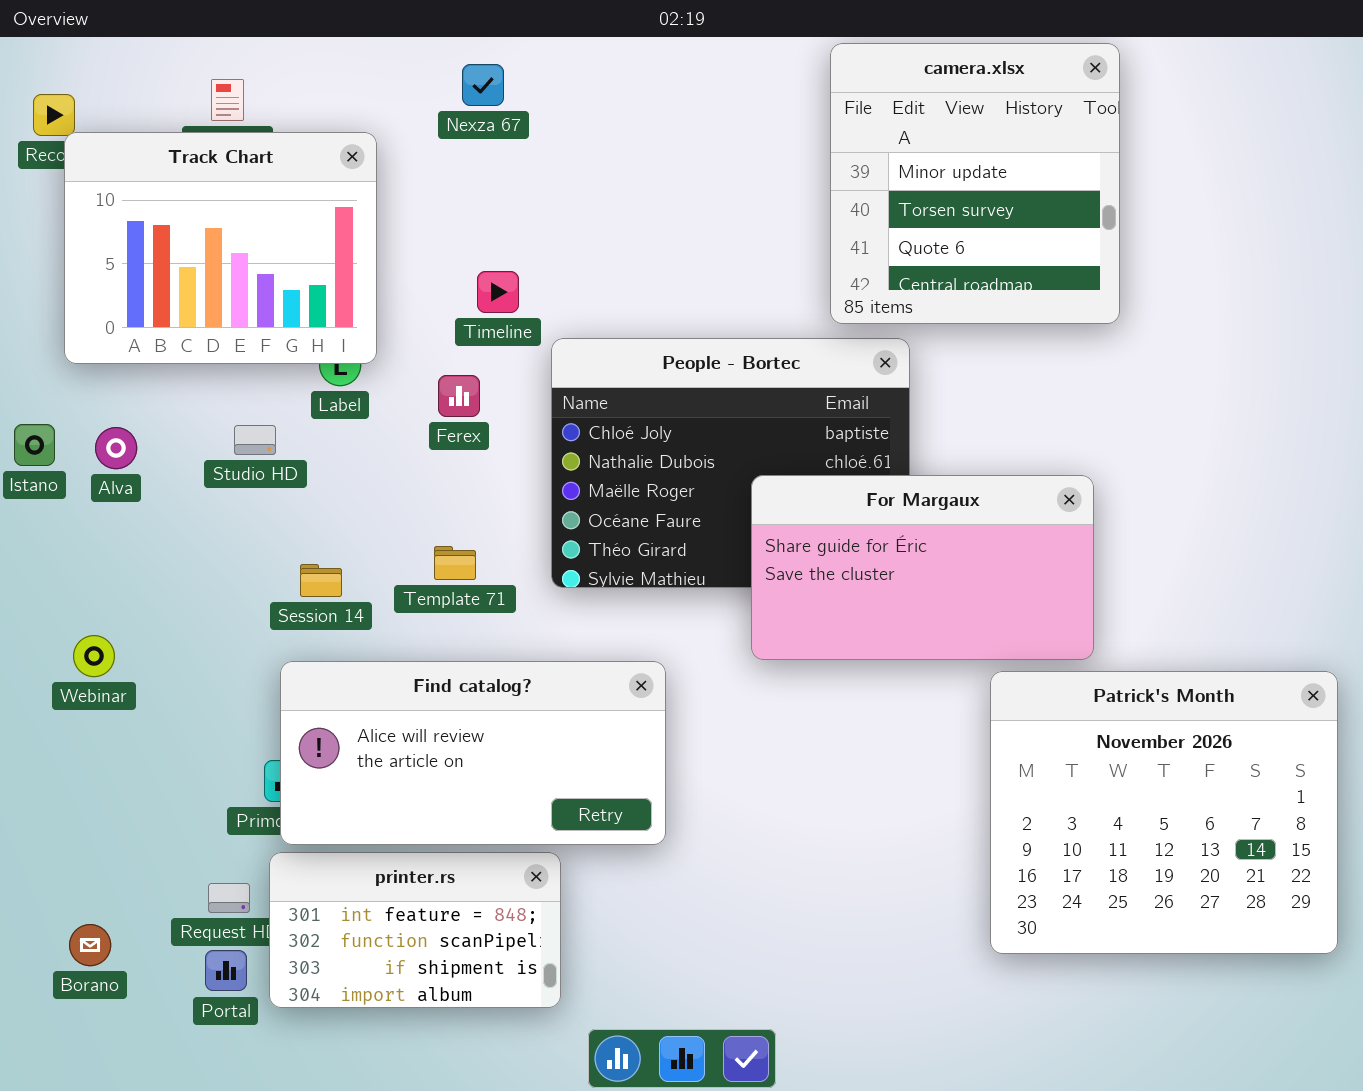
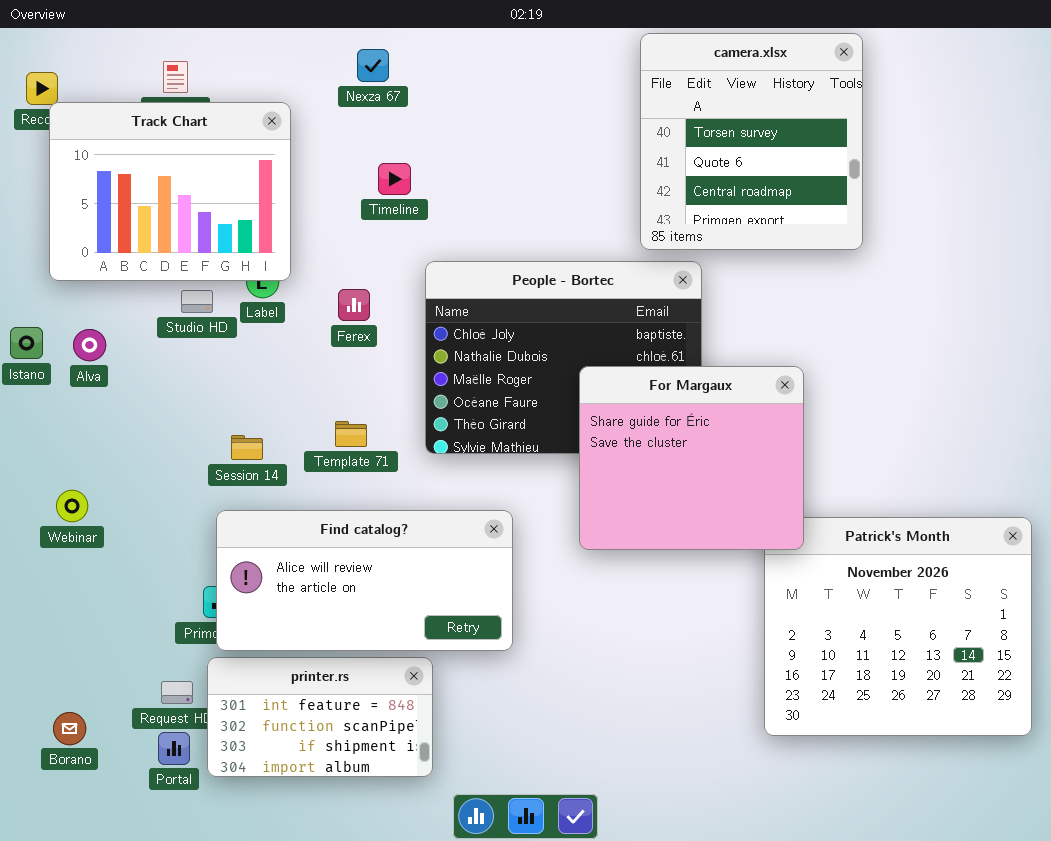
camera.xlsx: [830,43,1120,324] -> [640,33,863,250], scrolled down 1 row
Timeline: [477,271,519,313] -> [378,163,411,195], moved
Studio HD: [234,425,276,455] -> [181,290,213,313], moved
For Margaux: [751,475,1094,660] -> [579,366,804,550], resized

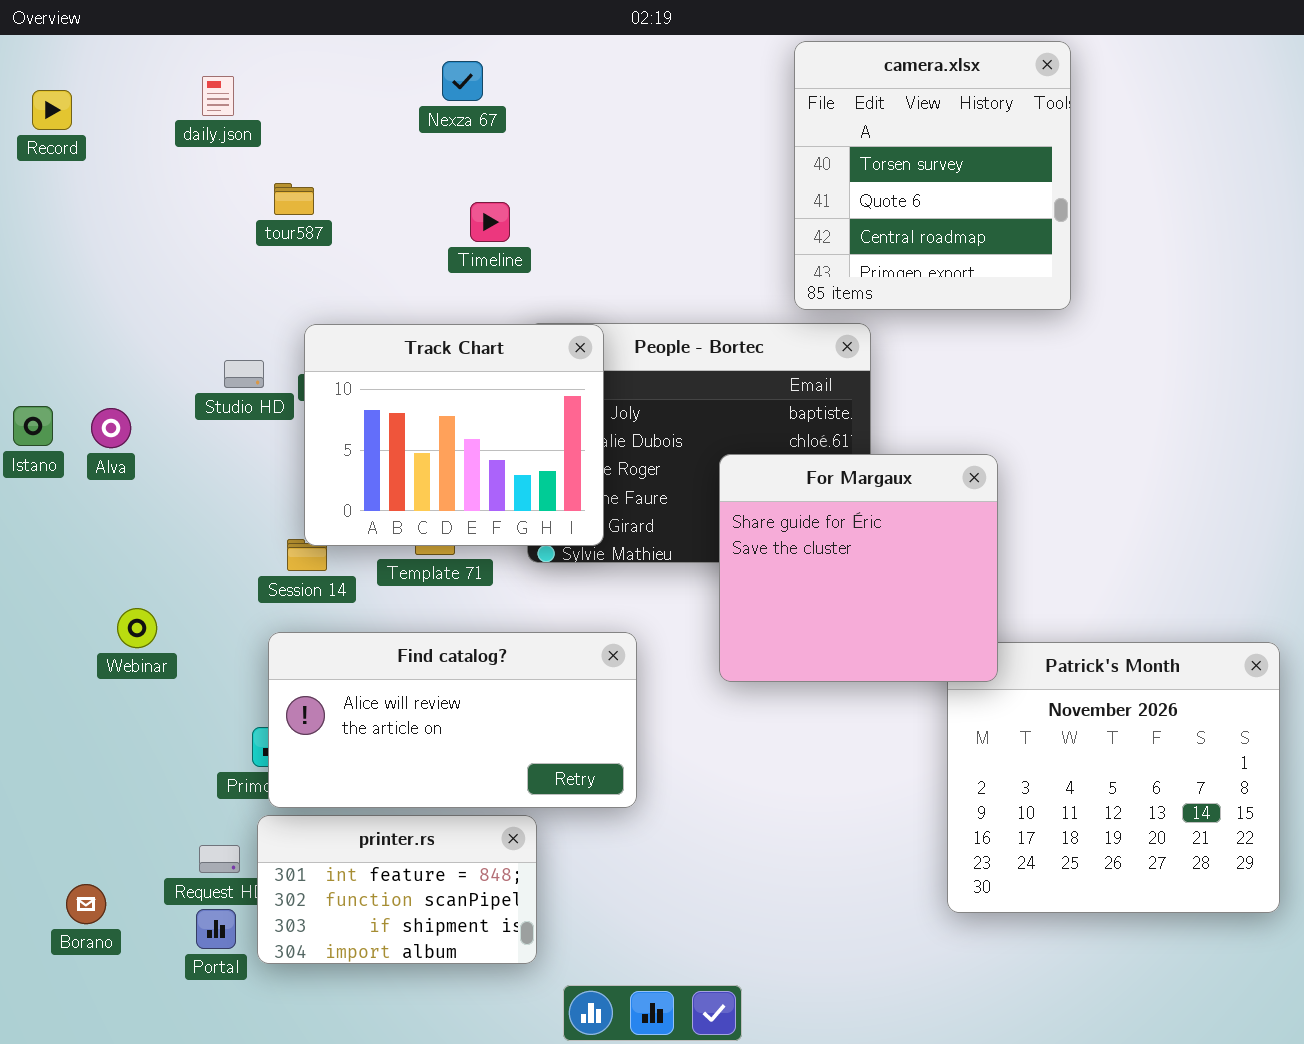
Track Chart: [49,102,291,281] -> [304,324,604,546], moved
Webinar: [56,490,88,522] -> [117,608,157,648], moved

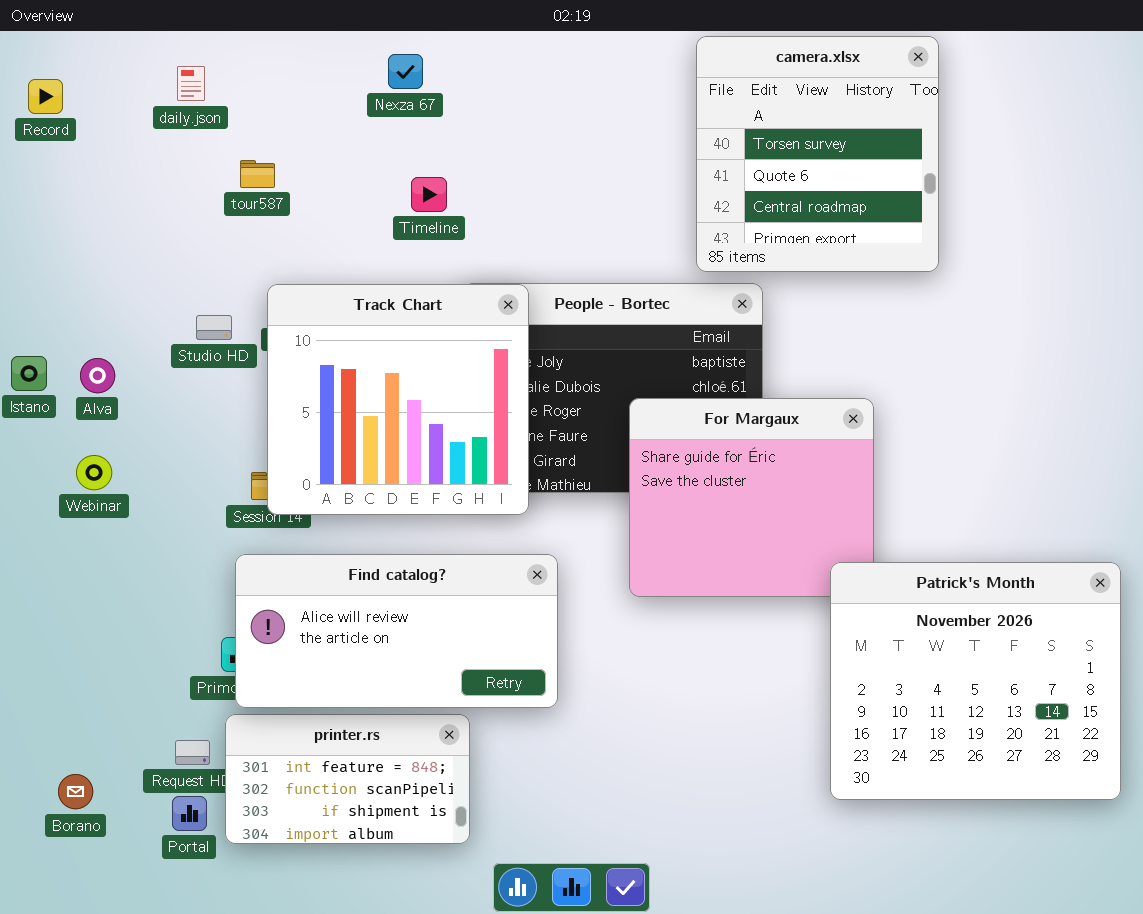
Track Chart: [304,324,604,546] -> [267,284,529,515], resized
Webinar: [117,608,157,648] -> [76,455,112,490], moved
Patrick's Month: [947,642,1280,913] -> [830,562,1121,800], raised

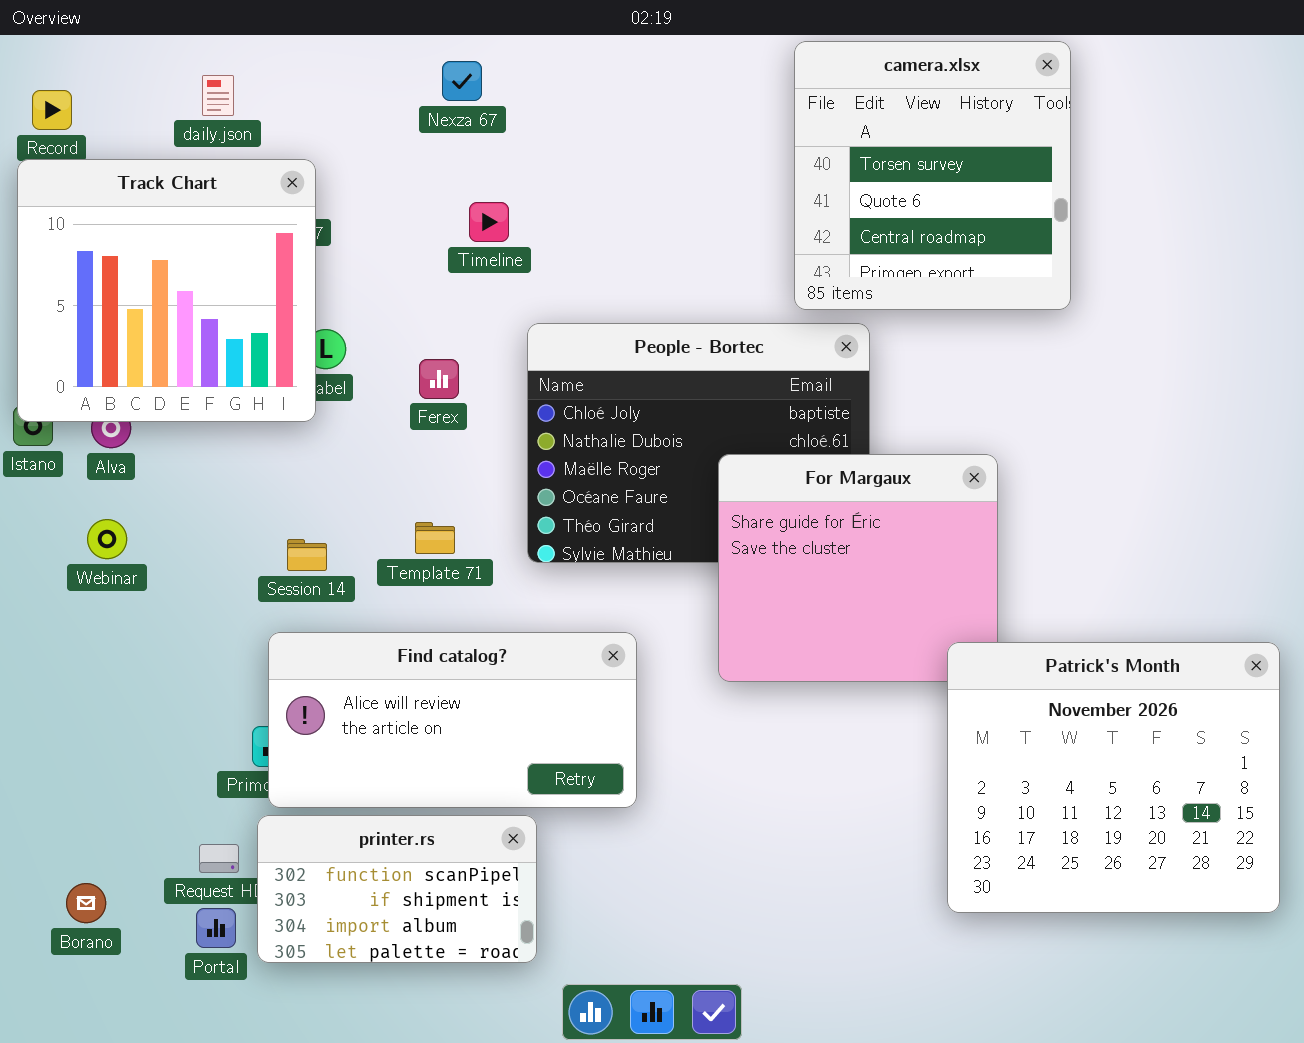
Track Chart: [267,284,529,515] -> [17,159,316,422], moved
printer.rs: [225,714,470,844] -> [257,815,537,963], scrolled down 1 row

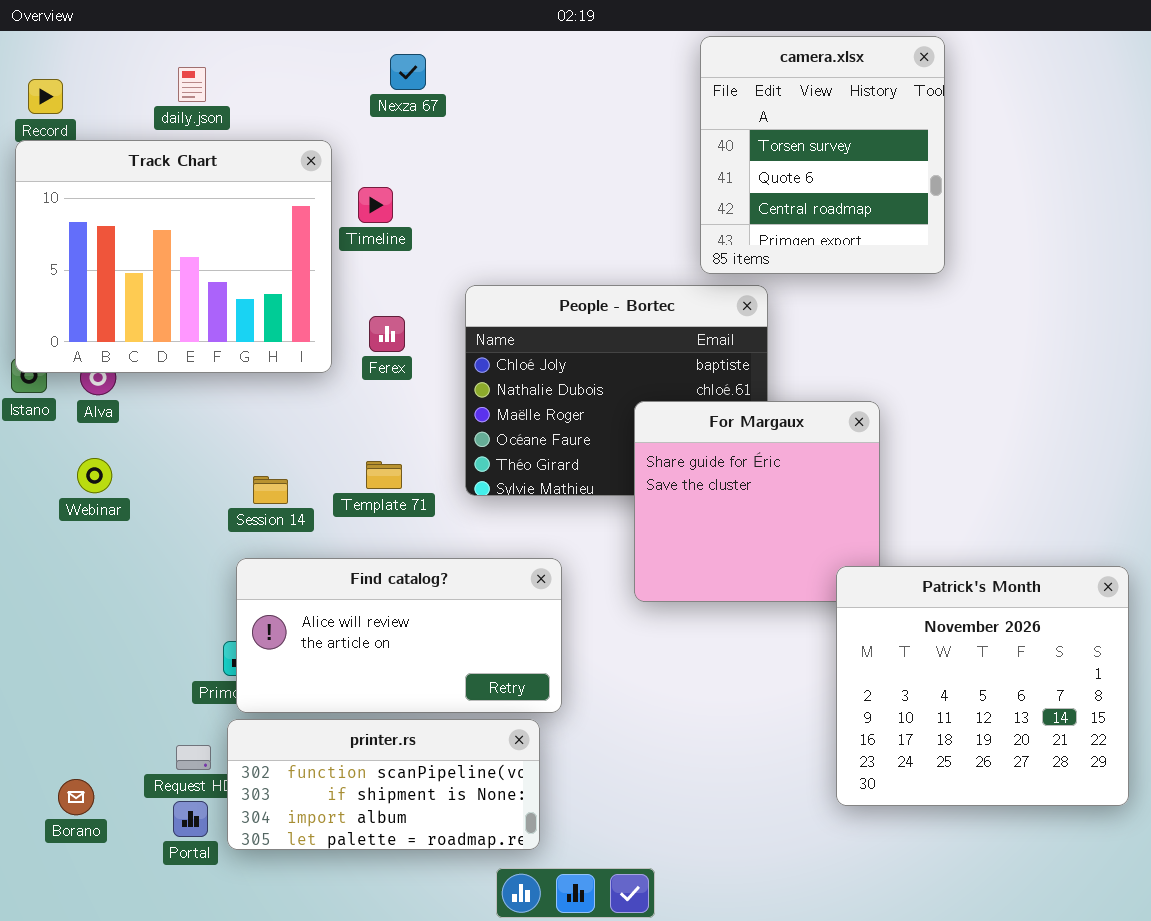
Track Chart: [17,159,316,422] -> [15,140,332,373], resized
Timeline: [469,202,509,242] -> [358,187,393,223], moved
printer.rs: [257,815,537,963] -> [227,719,540,850], resized

